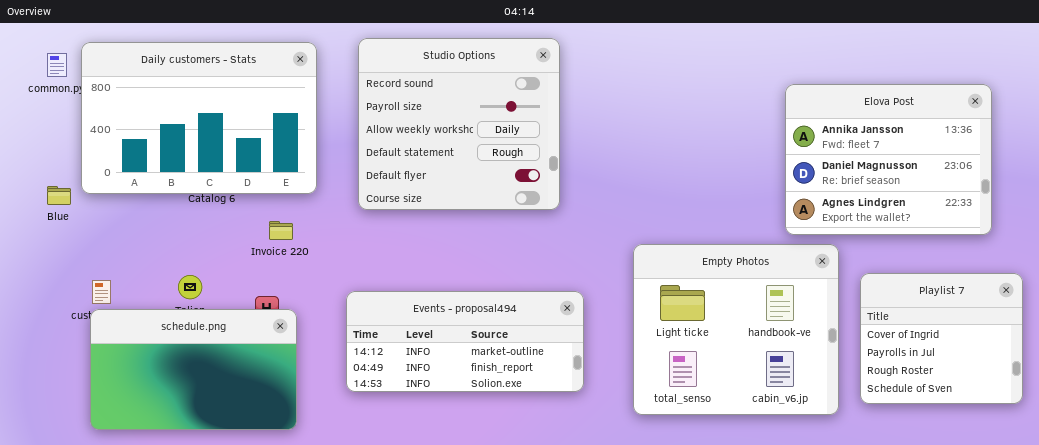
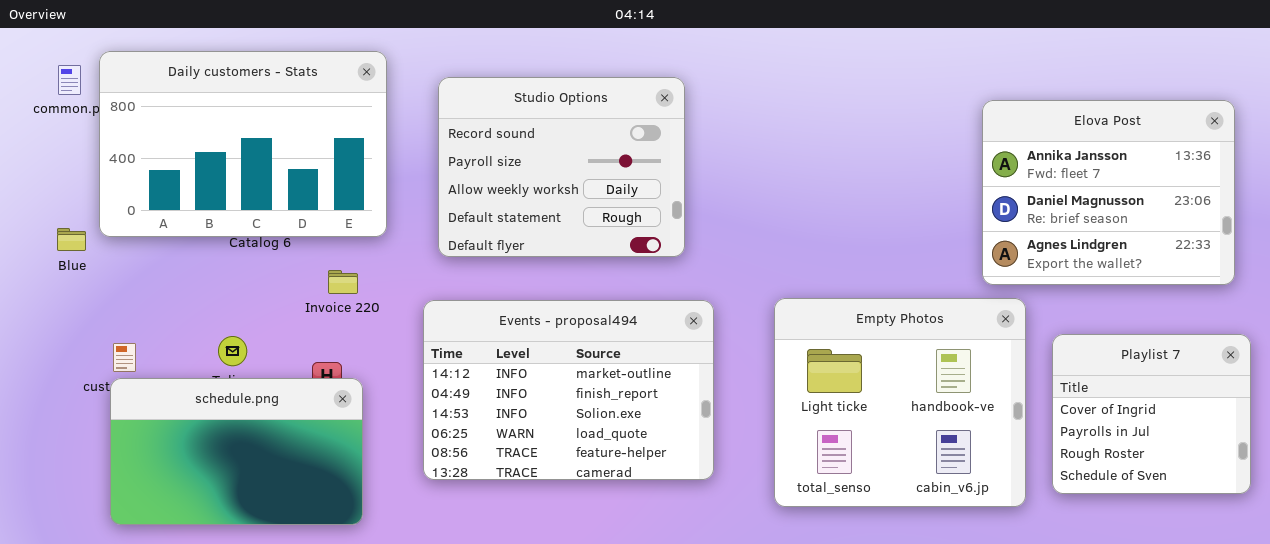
Studio Options: [358,38,560,210] -> [438,77,685,257], resized
Elova Post: [785,84,992,235] -> [982,100,1235,285], moved
Events - proposal494: [346,291,584,392] -> [423,300,714,480], resized

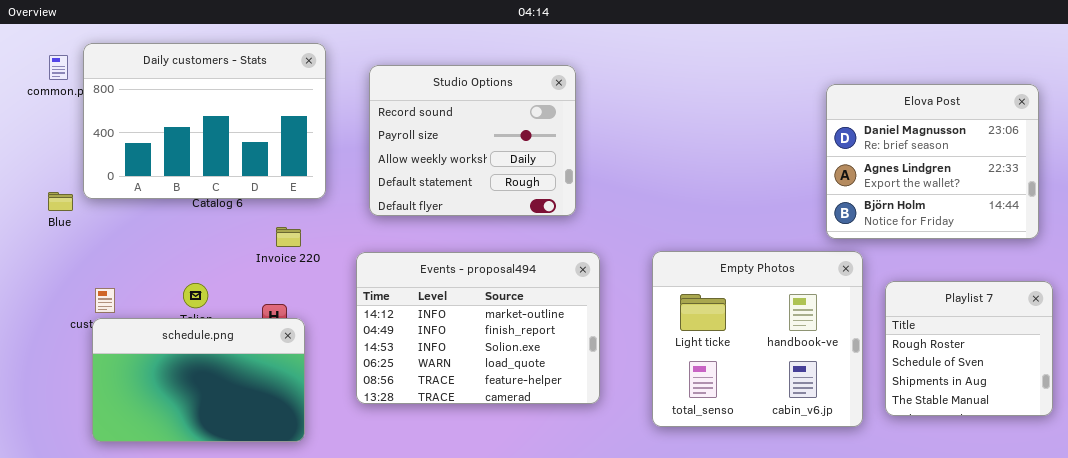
Elova Post: [982,100,1235,285] -> [826,84,1039,239], scrolled down 1 row
Playlist 7: [1052,334,1251,494] -> [885,281,1053,416], scrolled down 2 rows

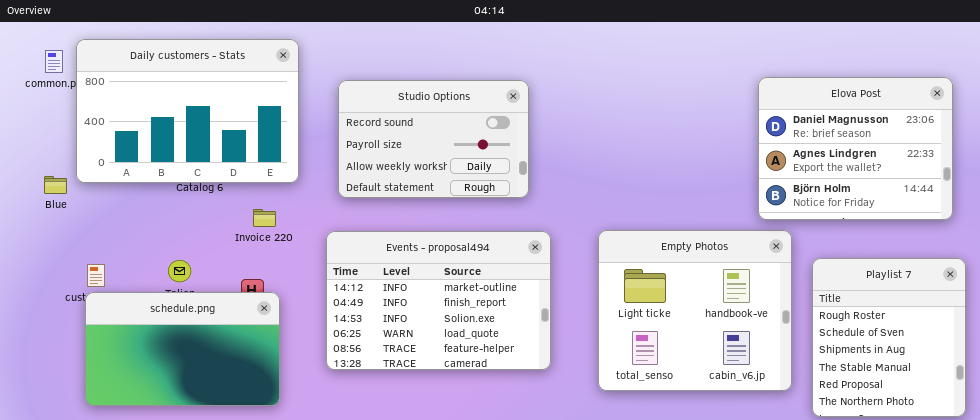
Studio Options: [369,65,576,216] -> [338,80,529,198], resized
Playlist 7: [885,281,1053,416] -> [812,258,966,417], resized

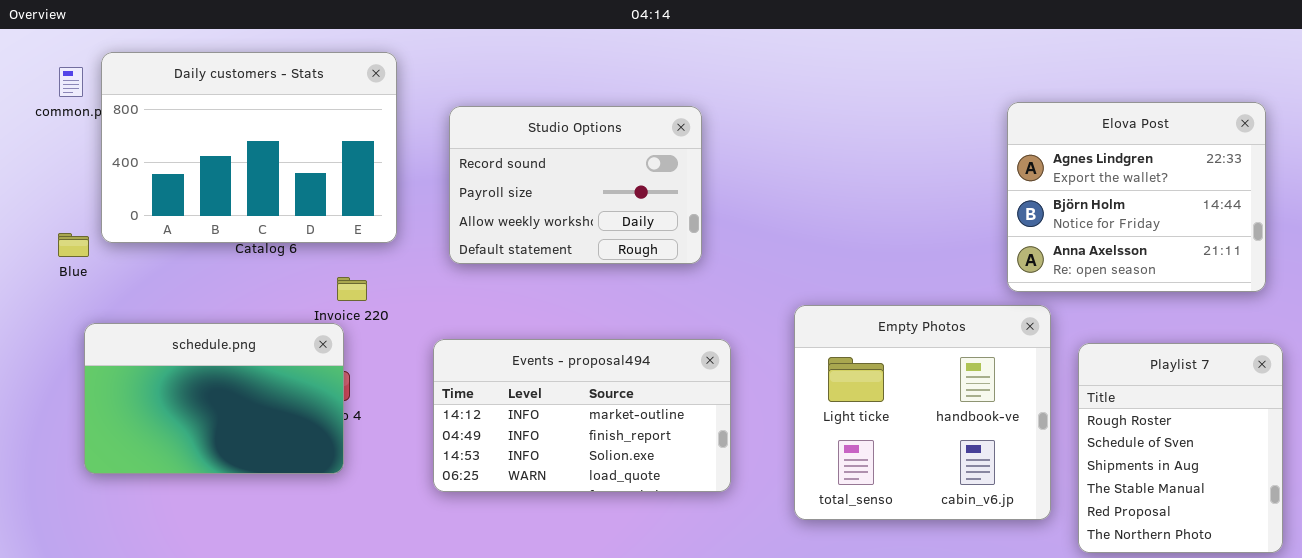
Elova Post: [758,77,953,220] -> [1007,102,1266,292], scrolled down 1 row
Events - proposal494: [326,231,551,370] -> [433,339,731,492], resized
schedule.png: [85,292,280,406] -> [84,323,344,474], moved

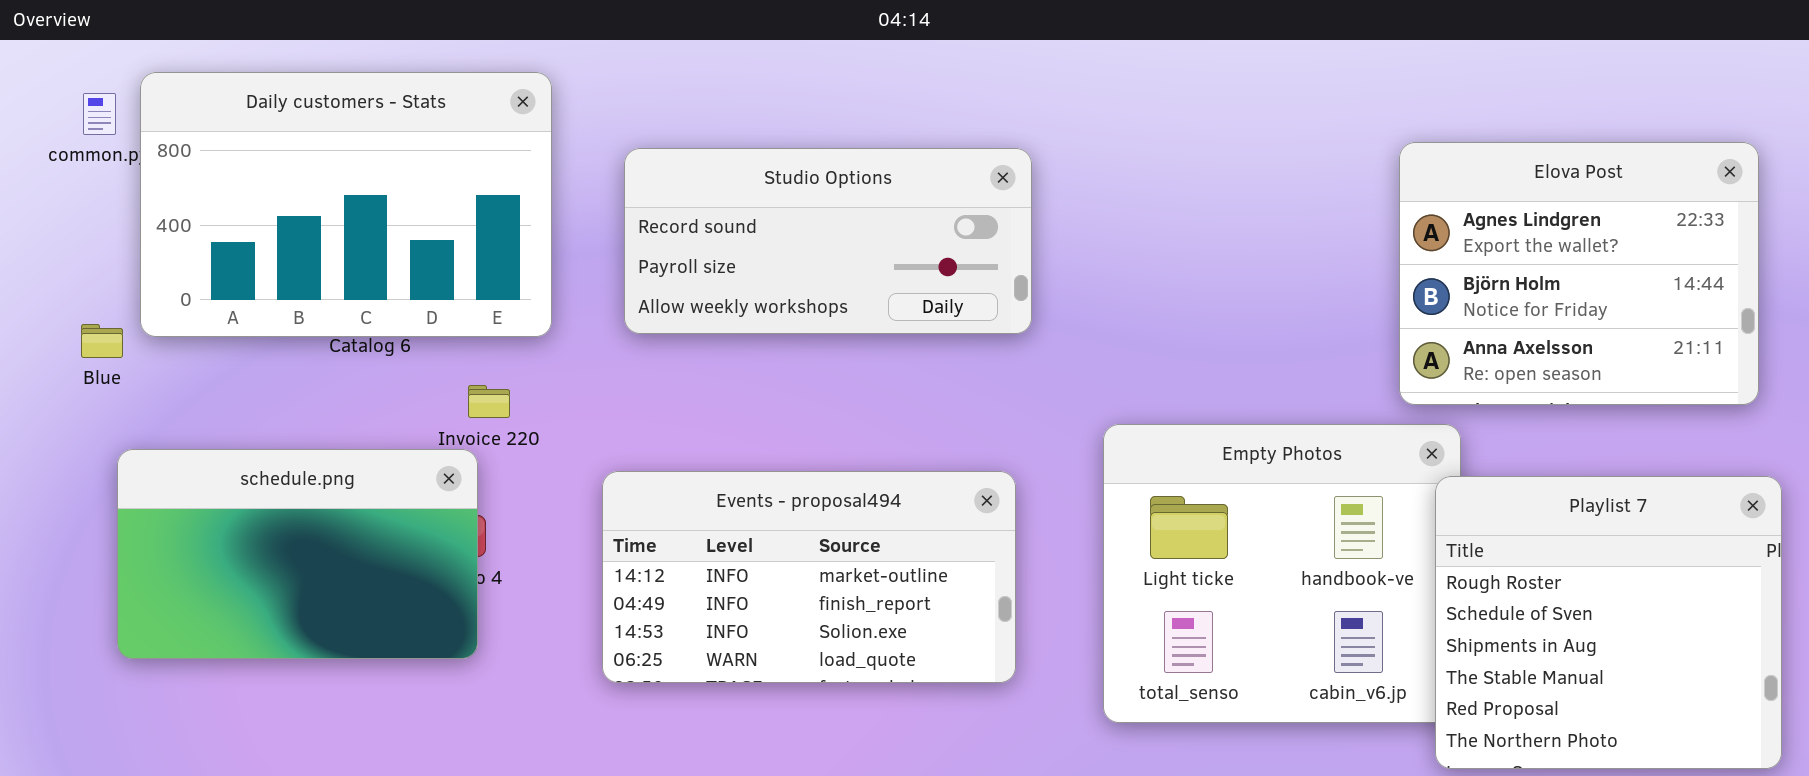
Studio Options: [449,106,702,264] -> [624,148,1032,334], resized
Playlist 7: [1078,343,1283,553] -> [1435,476,1782,769], resized

